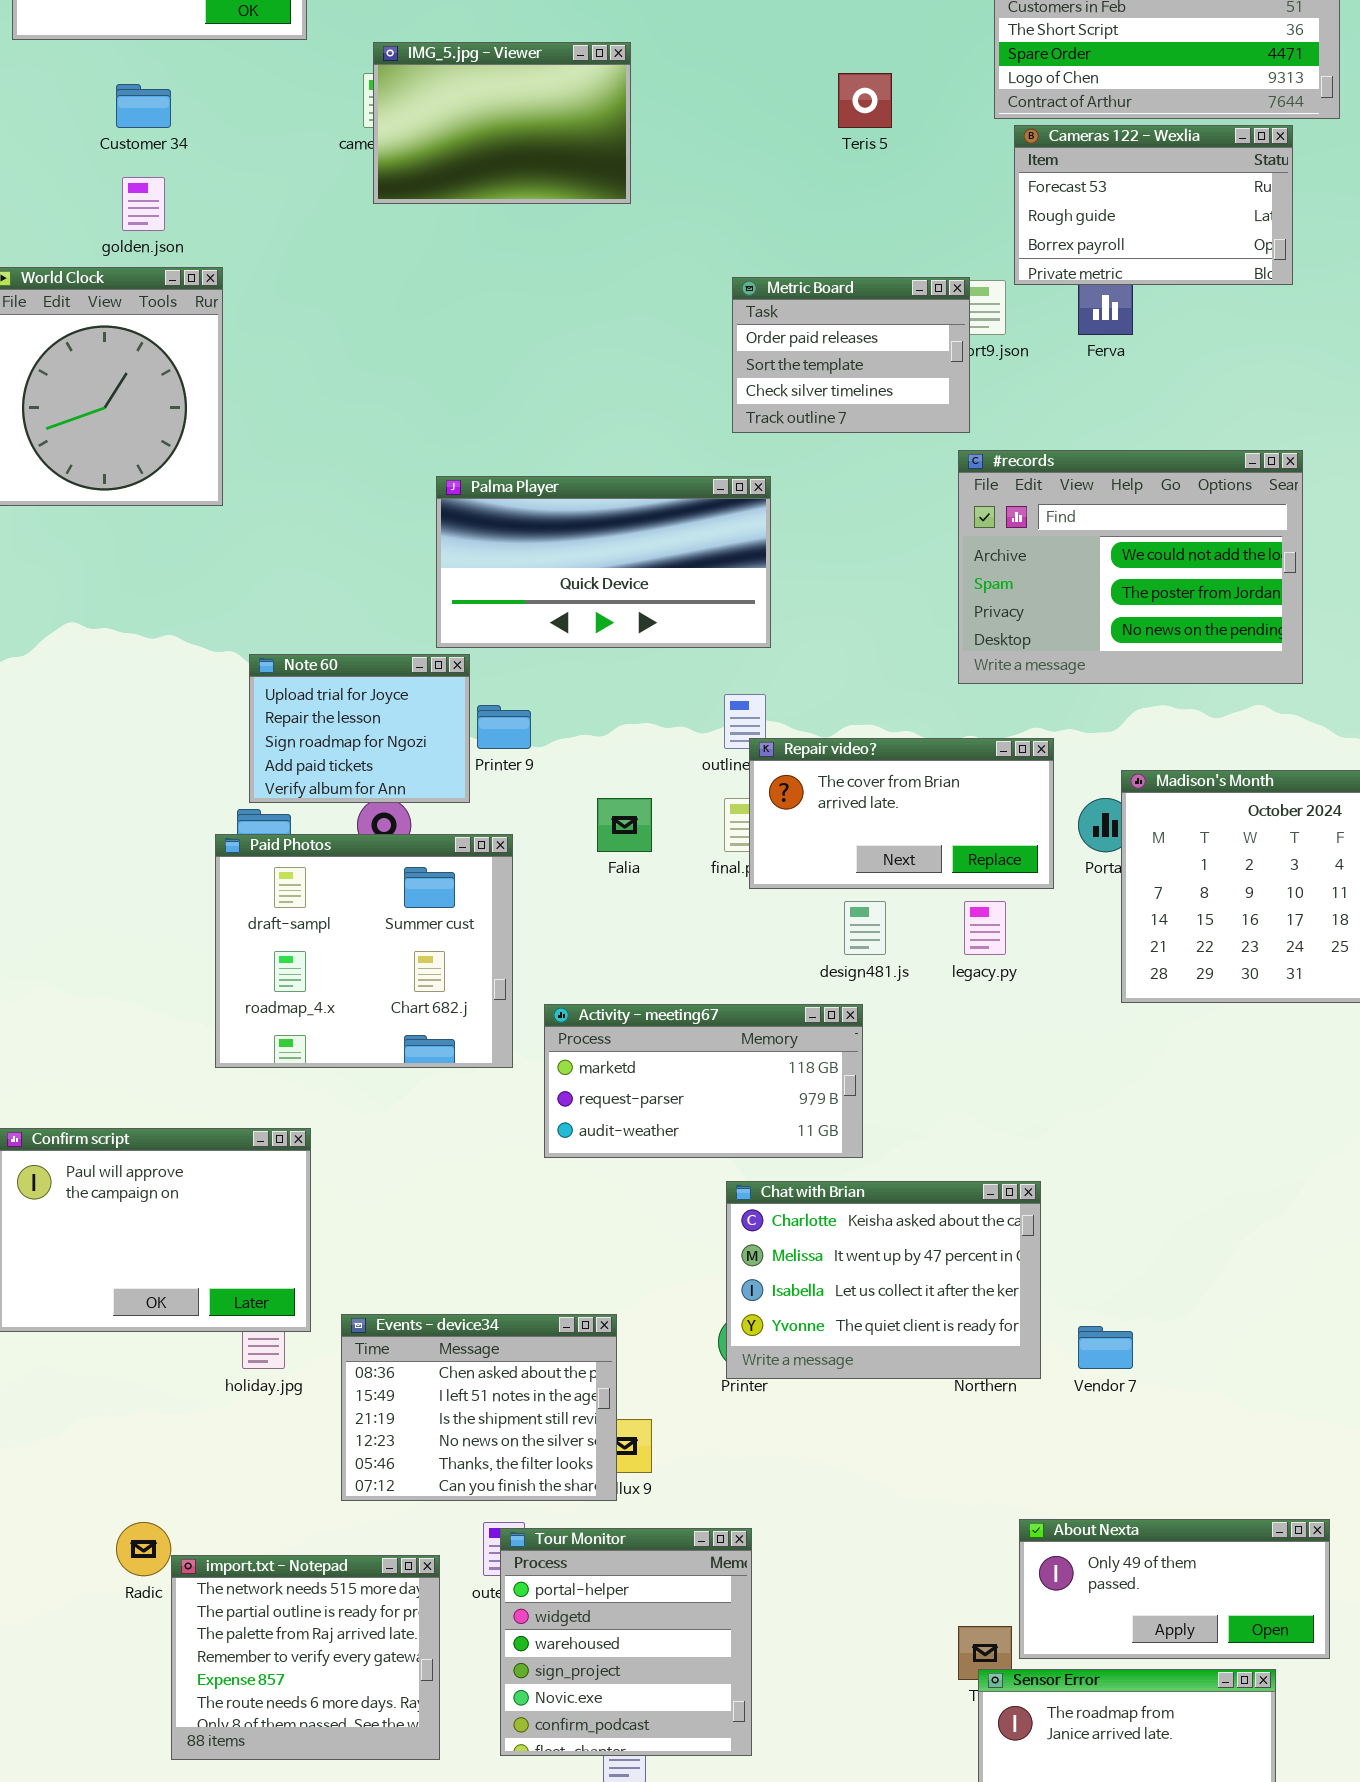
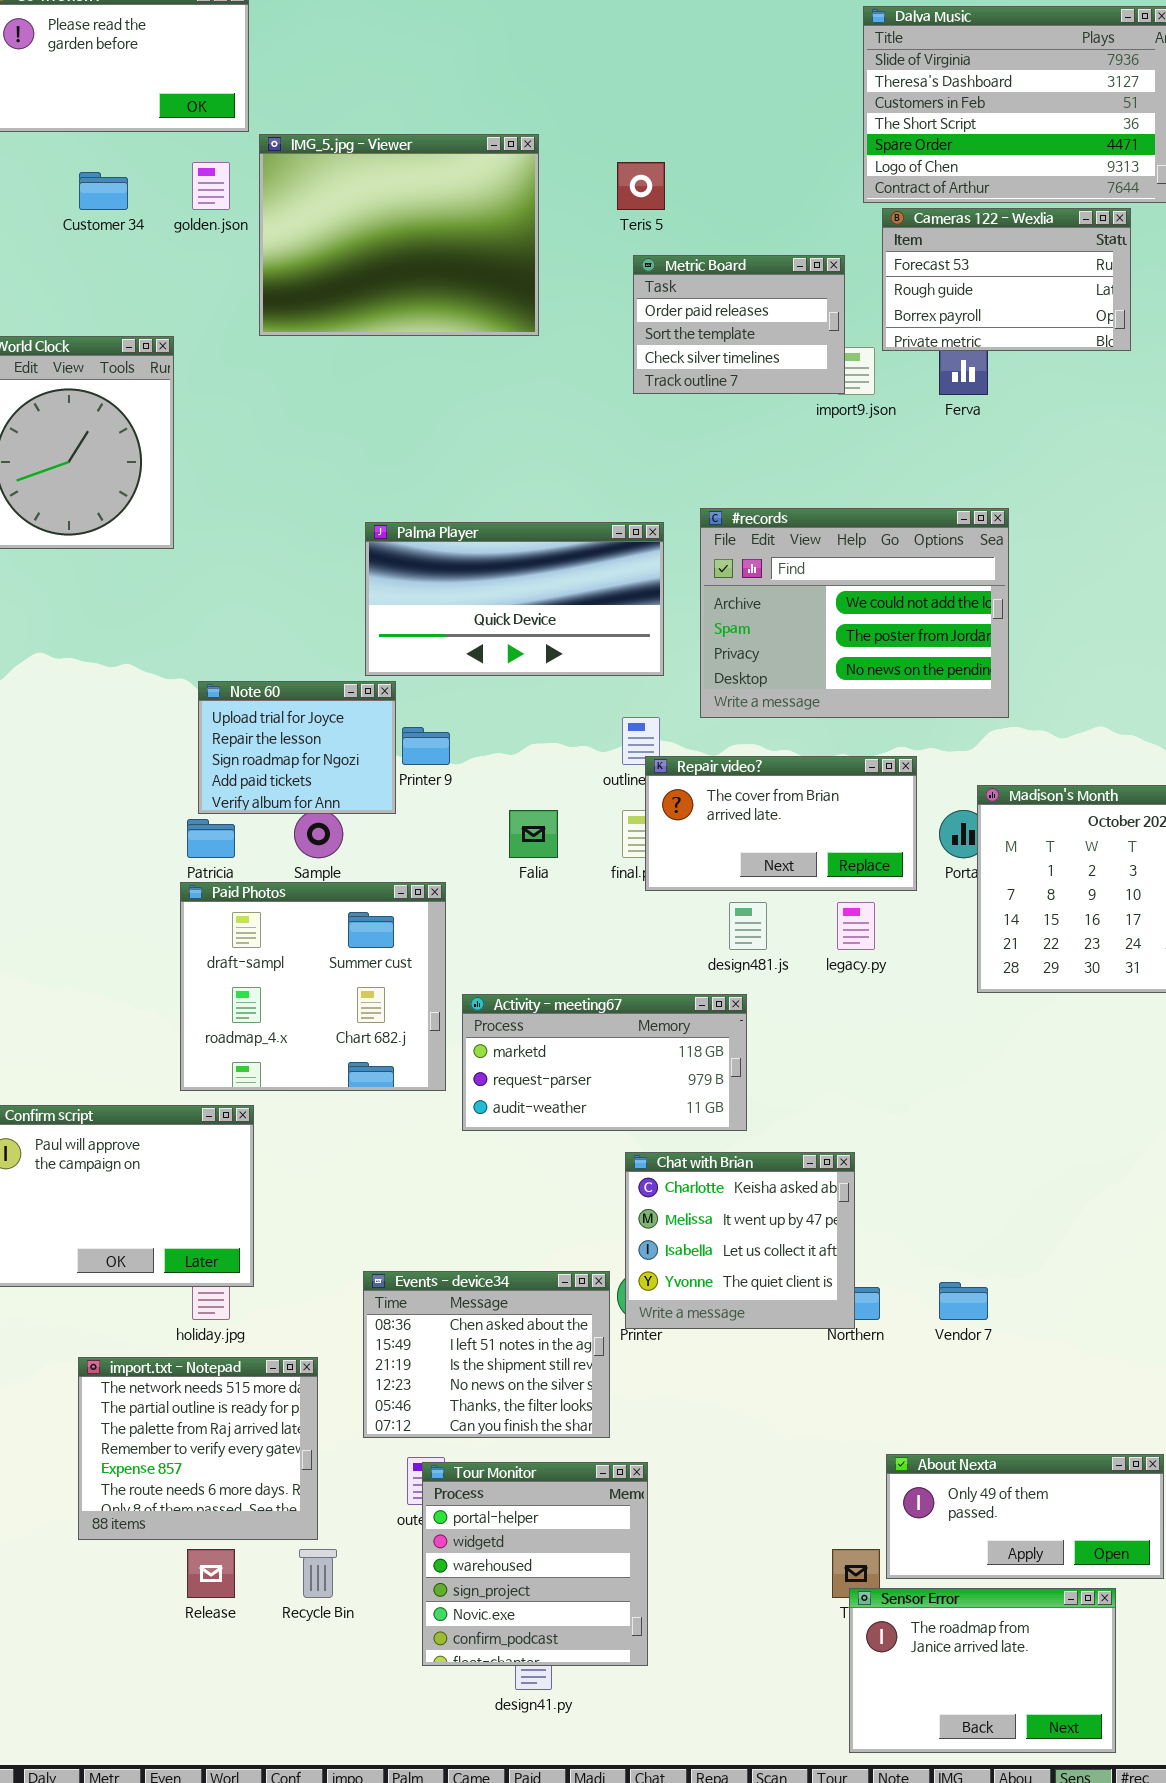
IMG_5.jpg - Viewer: [373,42,631,204] -> [259,134,539,336], resized
Teris 5: [838,73,892,128] -> [617,162,665,210], moved
golden.json: [122,177,165,231] -> [192,162,230,210], moved
Metric Board: [732,277,970,433] -> [633,255,845,394], moved
#records: [958,450,1303,684] -> [700,508,1009,718], moved
Paid Photos: [215,834,513,1068] -> [180,882,446,1091], moved
Chat with Brian: [726,1181,1041,1379] -> [625,1152,855,1329], resized
Events - device34: [341,1314,617,1501] -> [363,1271,610,1438], moved
import.txt - Notepad: [171,1555,440,1760] -> [78,1357,318,1540], moved

